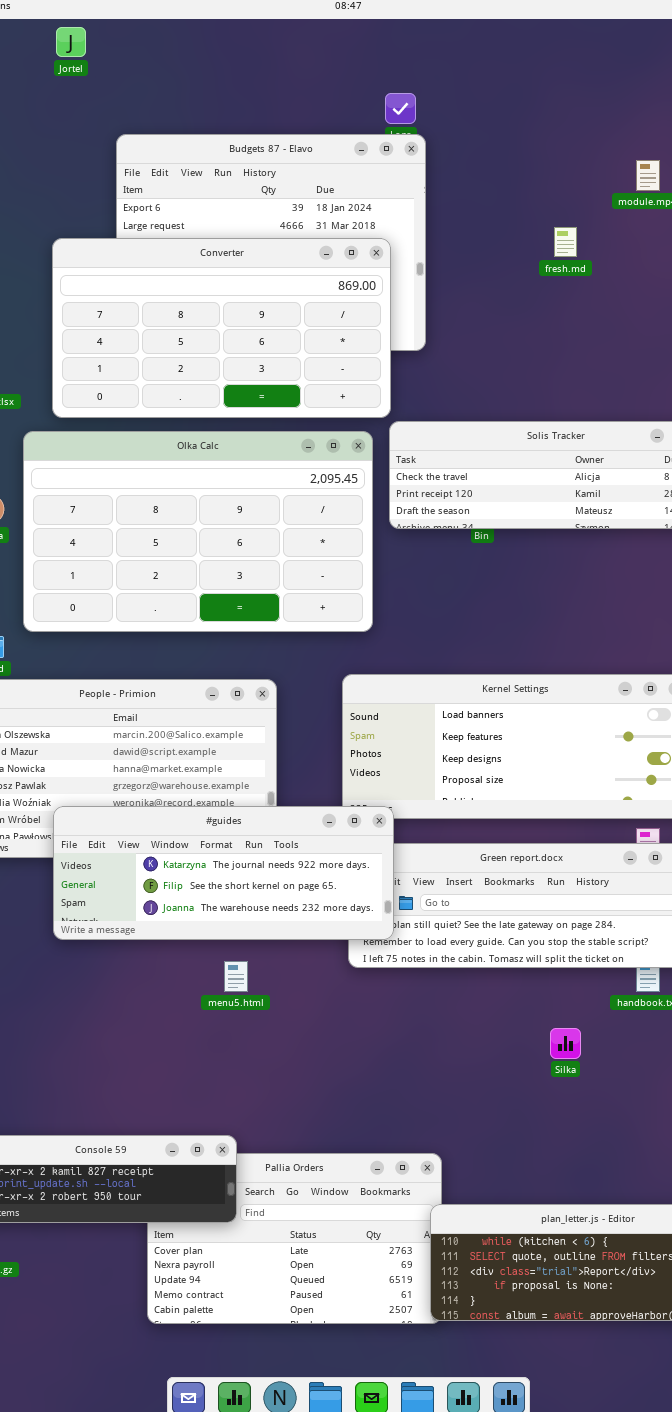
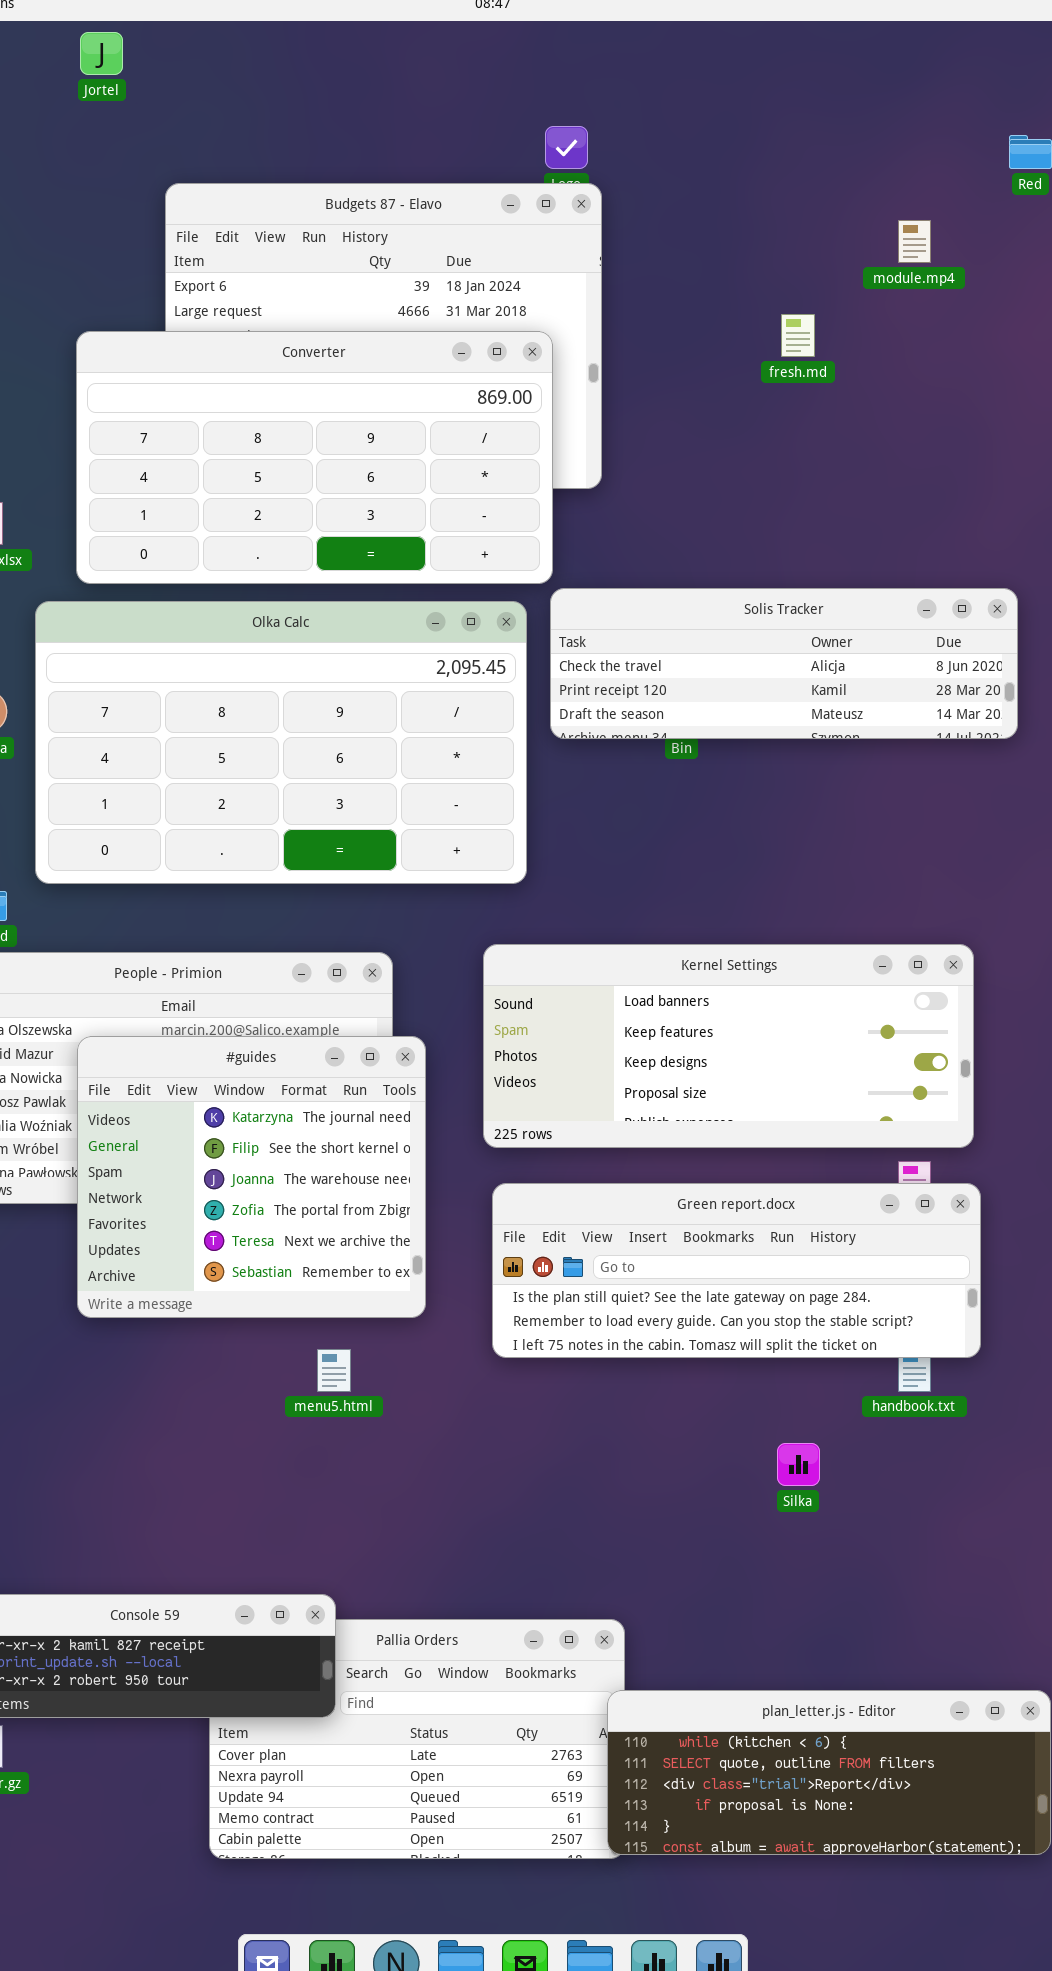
#guides: [53,806,394,940] -> [77,1036,426,1318], resized

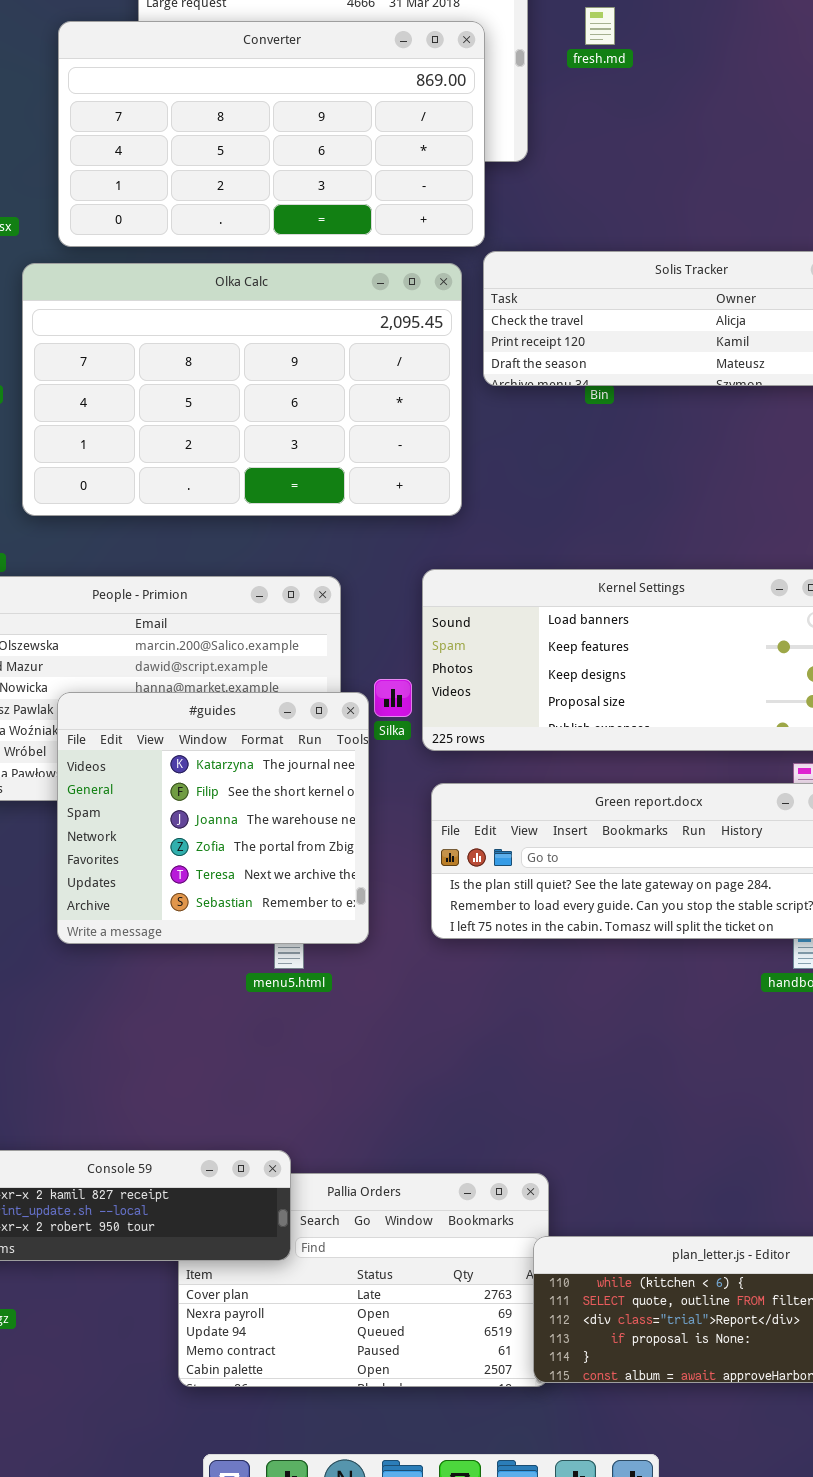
fresh.md: [781,314,815,357] -> [585,7,615,45], moved
#guides: [77,1036,426,1318] -> [57,692,369,944], moved
Silka: [777,1443,820,1486] -> [374,679,412,717], moved

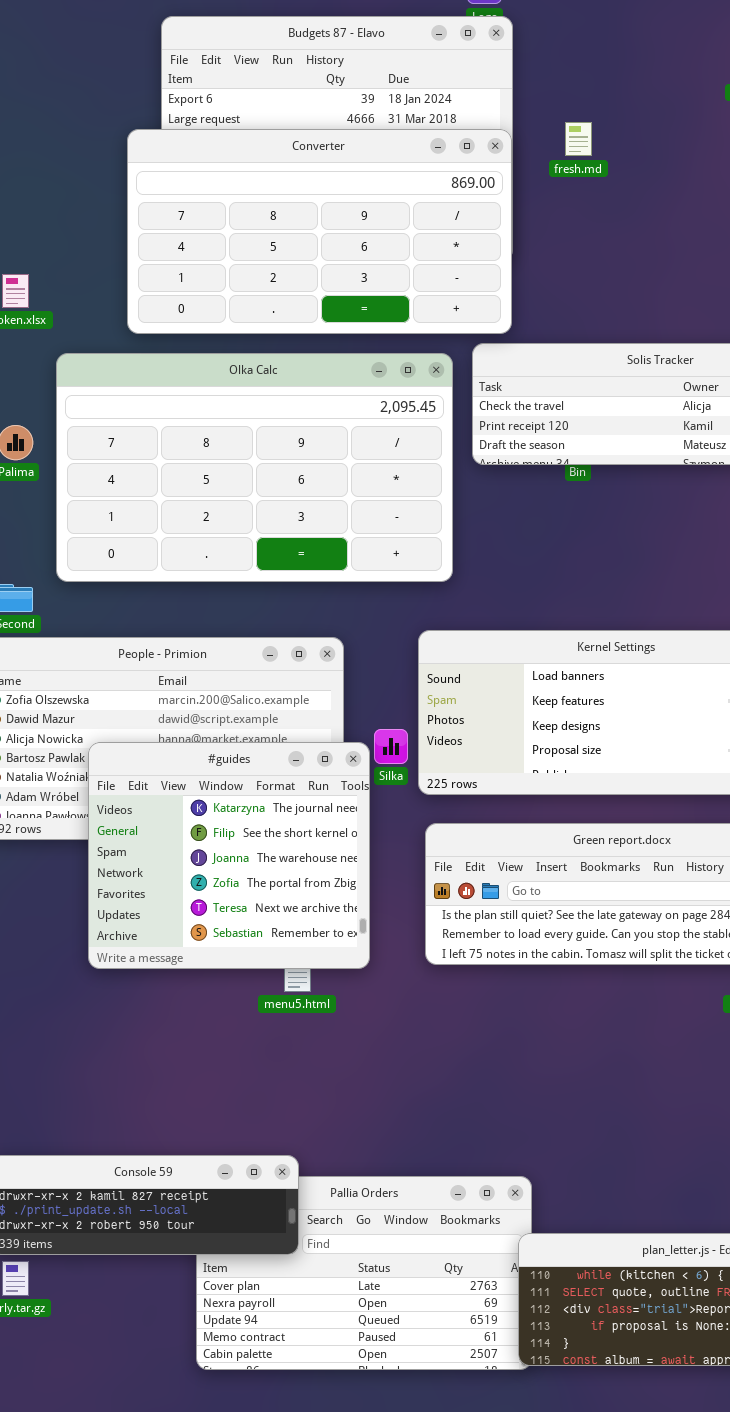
Converter: [58,21,485,247] -> [127,129,512,334], moved

